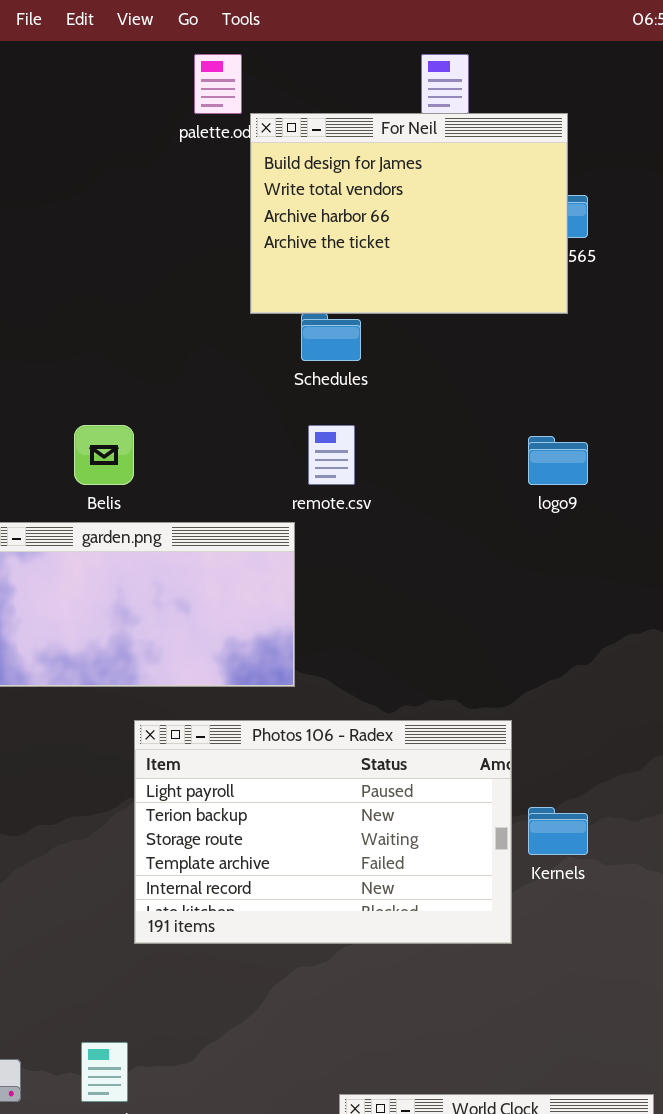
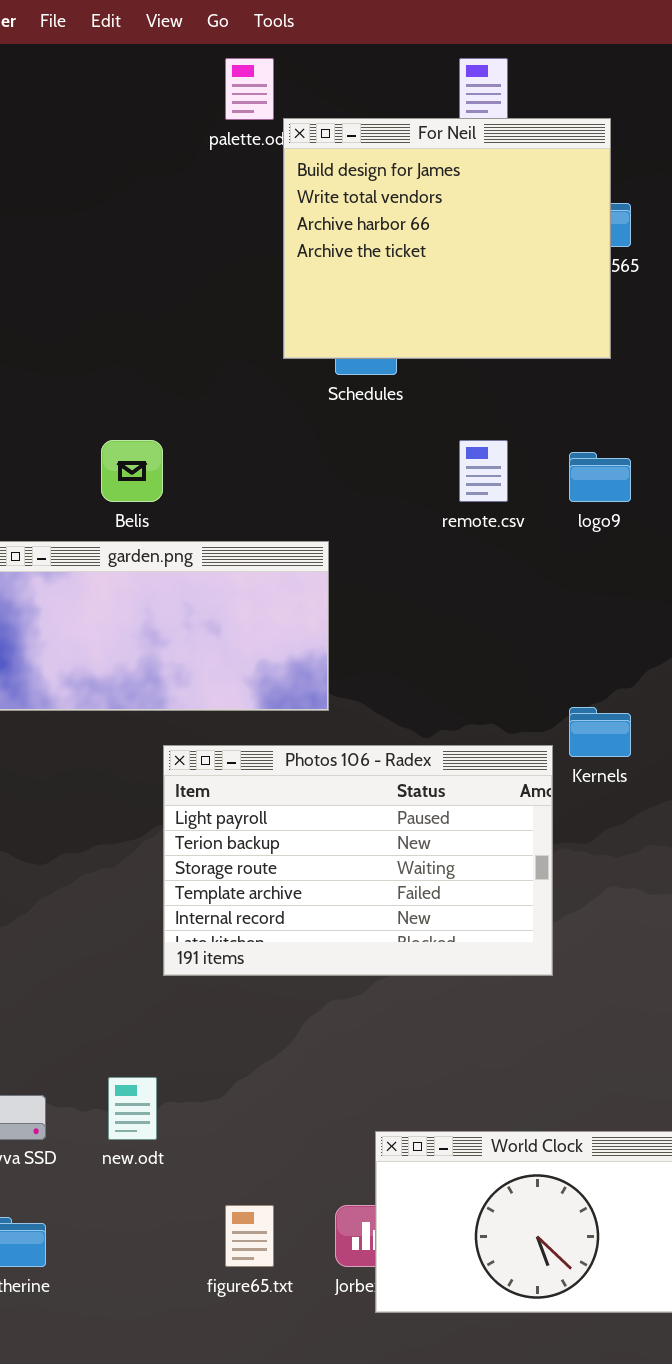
For Neil: [250,113,568,314] -> [283,118,611,359], resized
remote.csv: [308,425,355,485] -> [459,440,508,502], moved
Kernels: [528,807,588,855] -> [569,707,631,757], moved

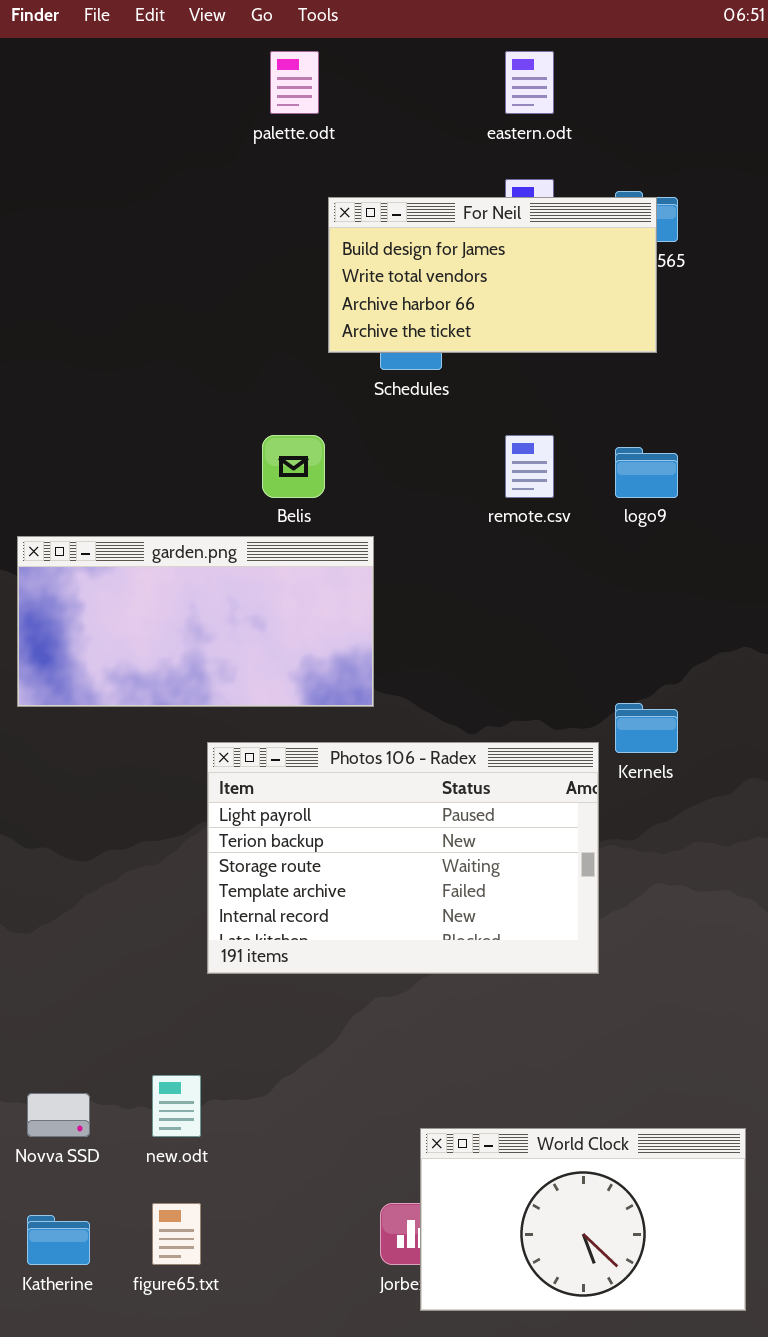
For Neil: [283,118,611,359] -> [328,197,657,353], resized
Belis: [101,440,163,502] -> [262,435,325,498], moved
figure65.txt: [225,1205,274,1267] -> [152,1203,201,1265], moved

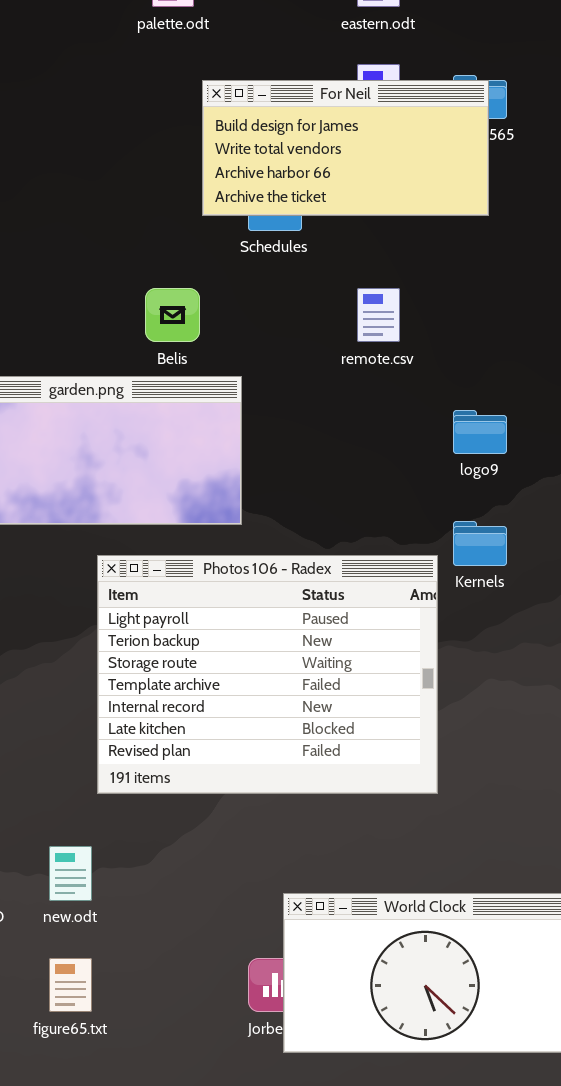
logo9: [615,447,678,498] -> [453,410,507,454], moved
Photos 106 - Radex: [207,742,599,974] -> [97,555,438,794], resized

